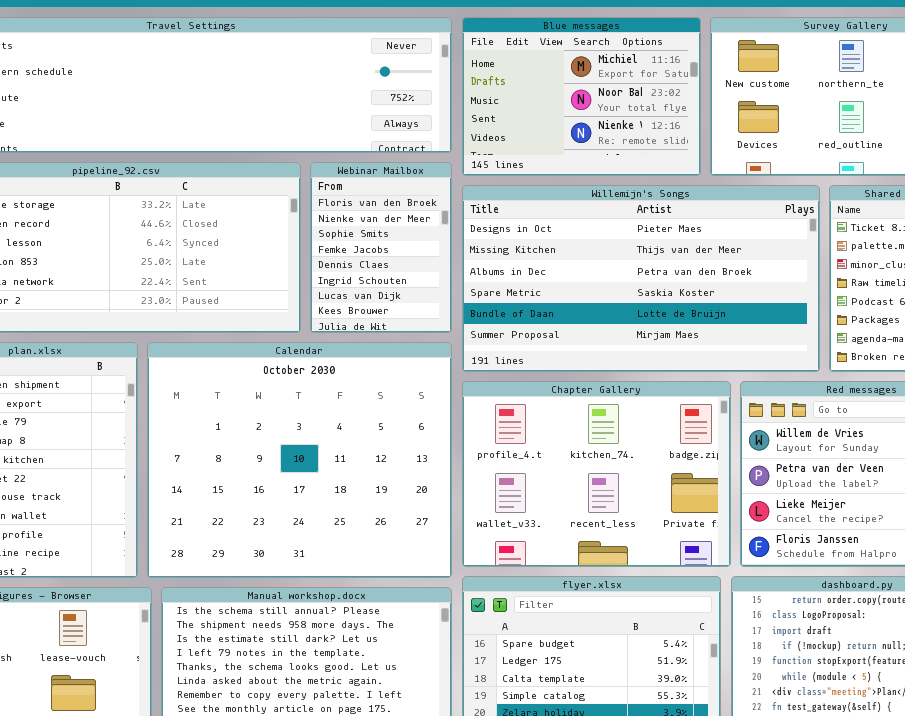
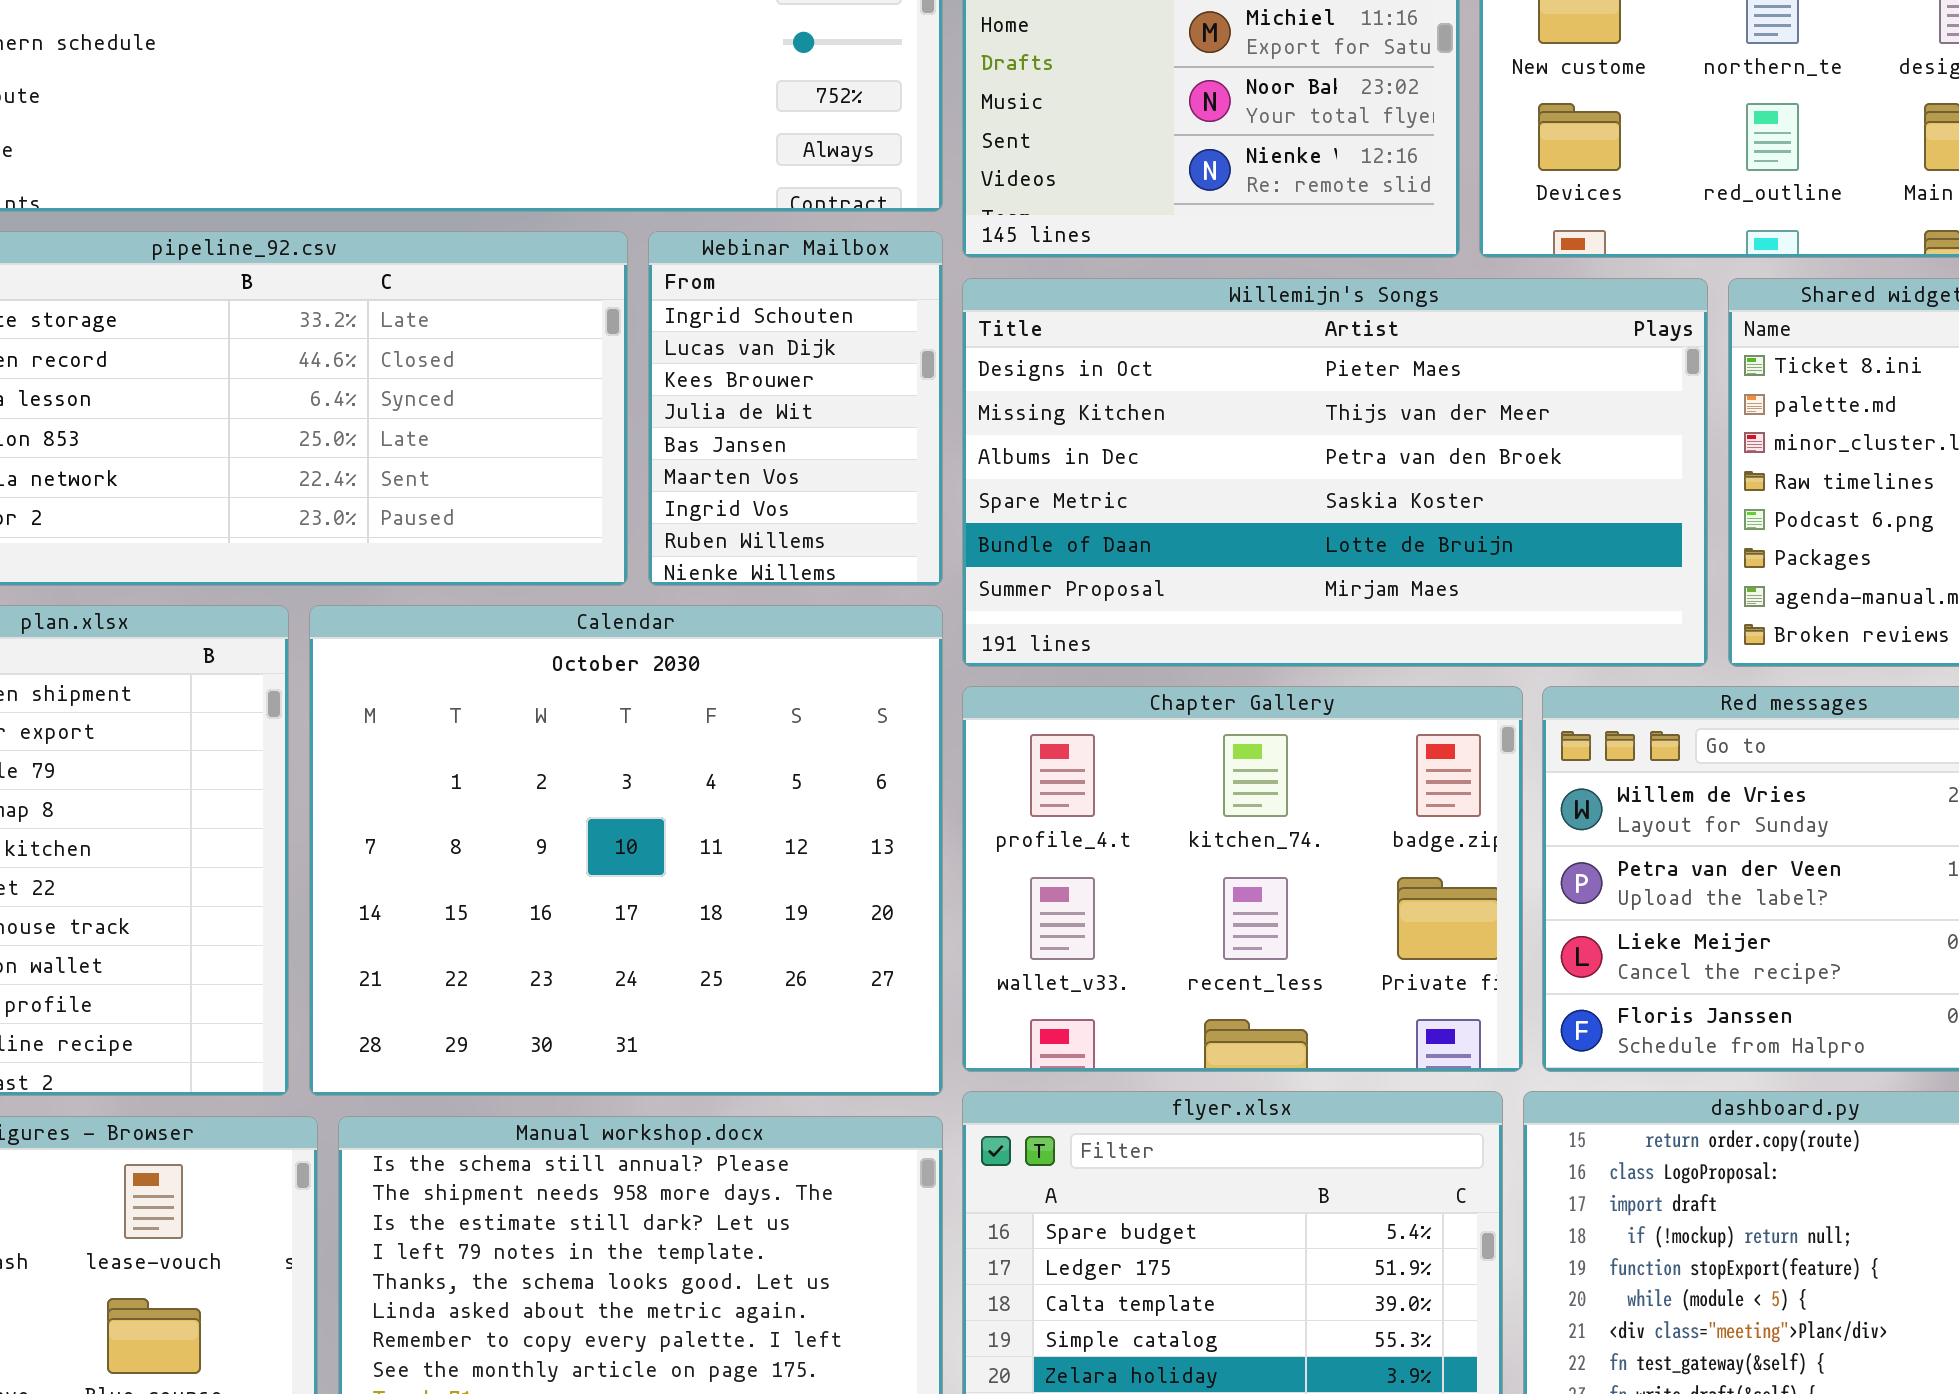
Webinar Mailbox: [310,162,452,333] -> [648,231,943,586], scrolled down 5 rows

